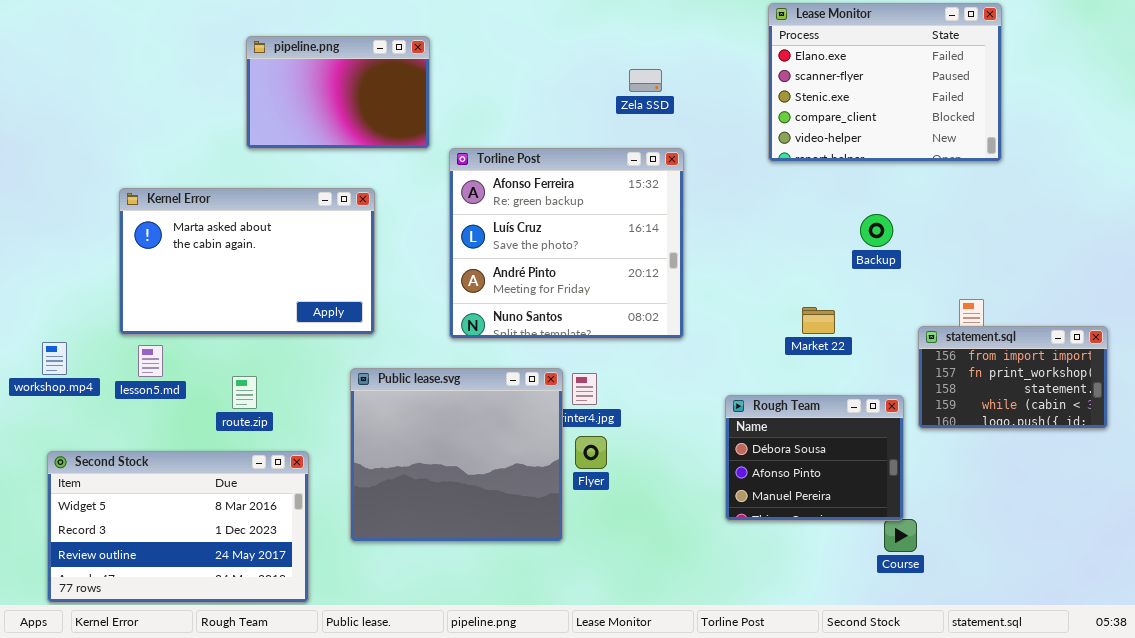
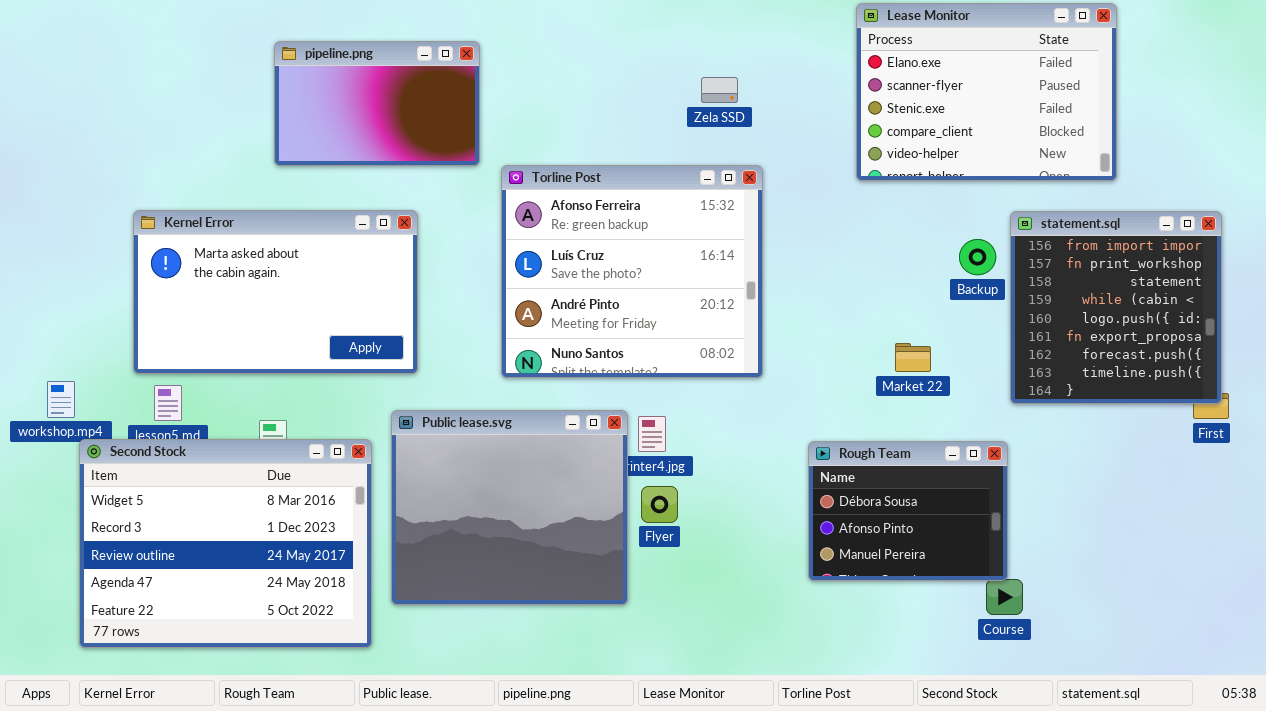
statement.sql: [918,326,1108,429] -> [1010,211,1222,404], moved, resized
Second Stock: [47,451,309,603] -> [79,439,372,648], moved, resized

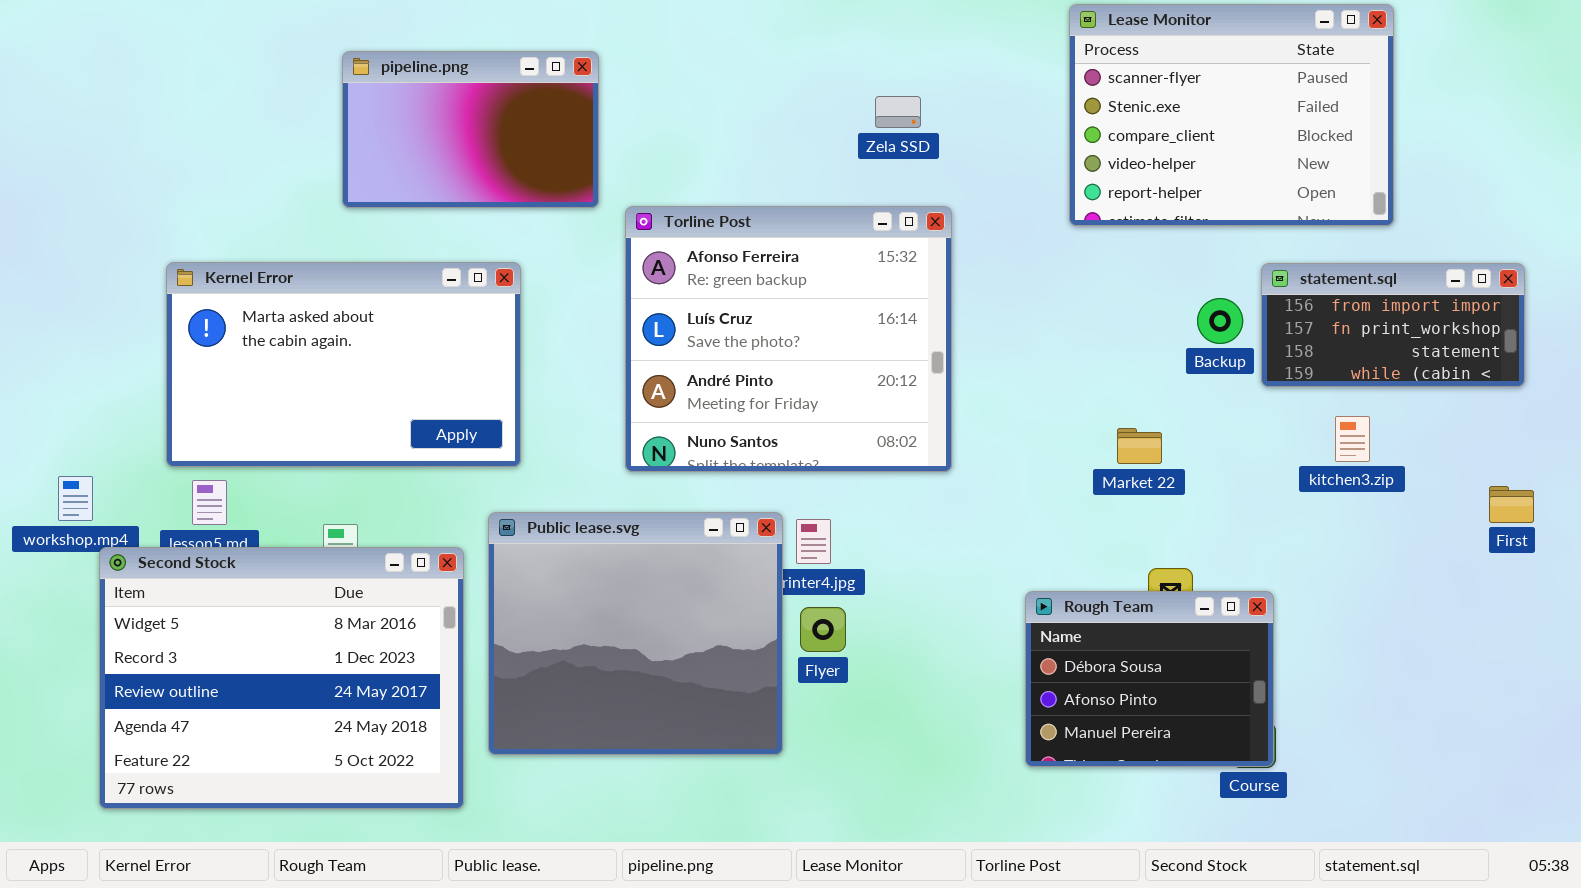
Lease Monitor: [856,3,1117,181] -> [1069,4,1394,226], scrolled down 1 row
statement.sql: [1010,211,1222,404] -> [1261,263,1525,387], resized
Rough Team: [808,441,1008,581] -> [1025,591,1274,767], moved

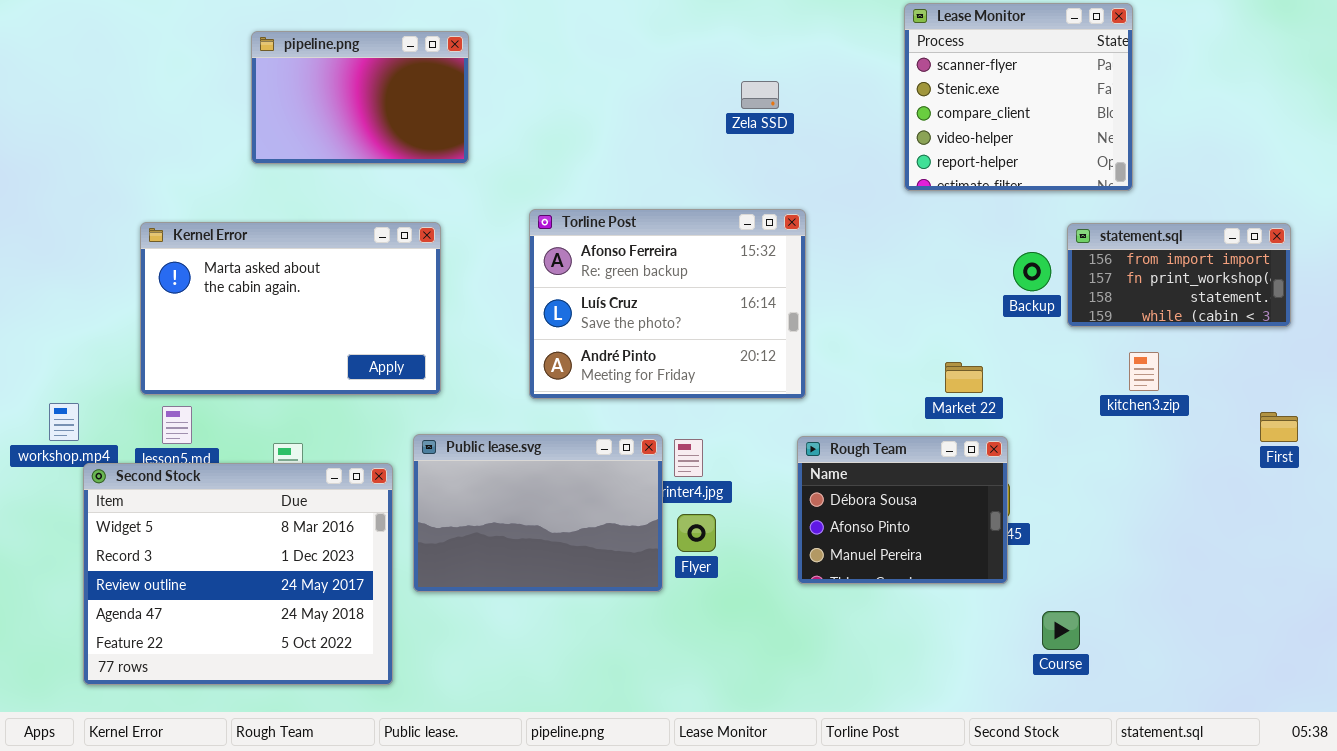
Lease Monitor: [1069,4,1394,226] -> [904,3,1133,191], resized
pipeline.png: [342,51,599,208] -> [251,31,469,164], moved
Torline Post: [625,206,952,472] -> [529,209,806,399], resized
Public lease.svg: [488,512,783,755] -> [413,434,663,592], resized
Rough Team: [1025,591,1274,767] -> [797,436,1008,584], moved

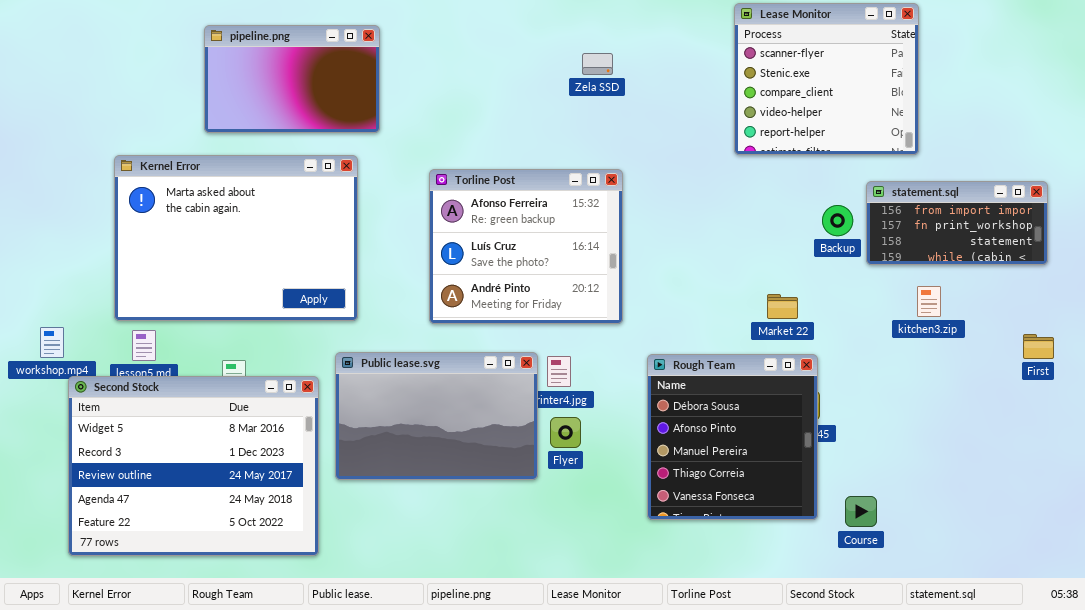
Zela SSD: [741,81,779,109] -> [582,53,613,75], moved
Torline Post: [529,209,806,399] -> [429,169,623,324], resized
Kernel Error: [140,222,441,395] -> [114,155,358,321], resized
Rough Team: [797,436,1008,584] -> [647,354,818,520], resized

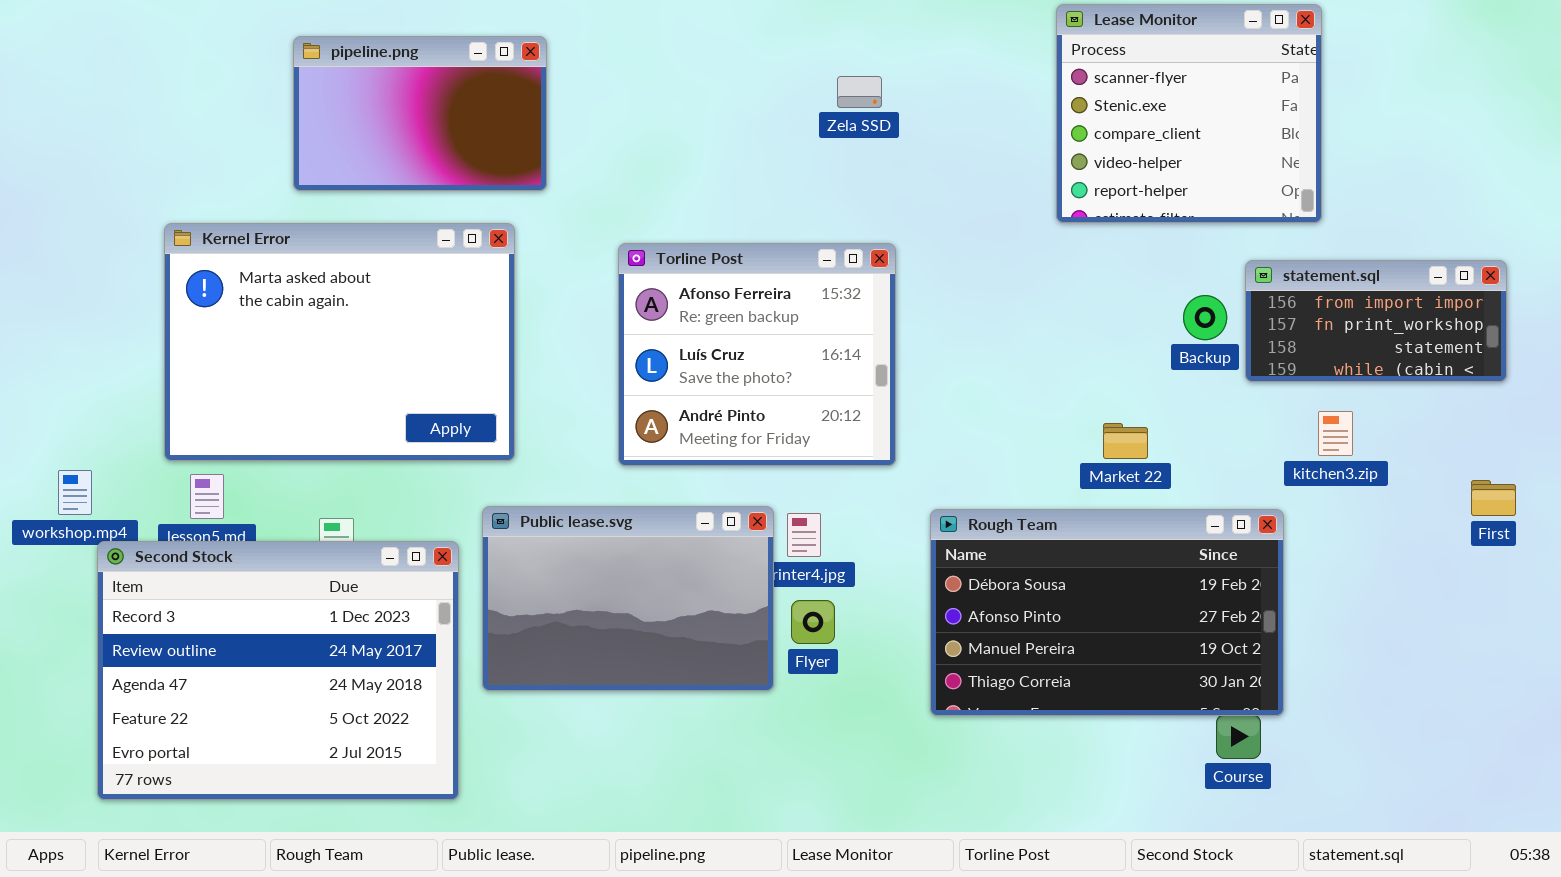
Rough Team: [647,354,818,520] -> [930,509,1284,716], resized
Second Stock: [68,376,319,556] -> [97,541,459,800], scrolled down 1 row

